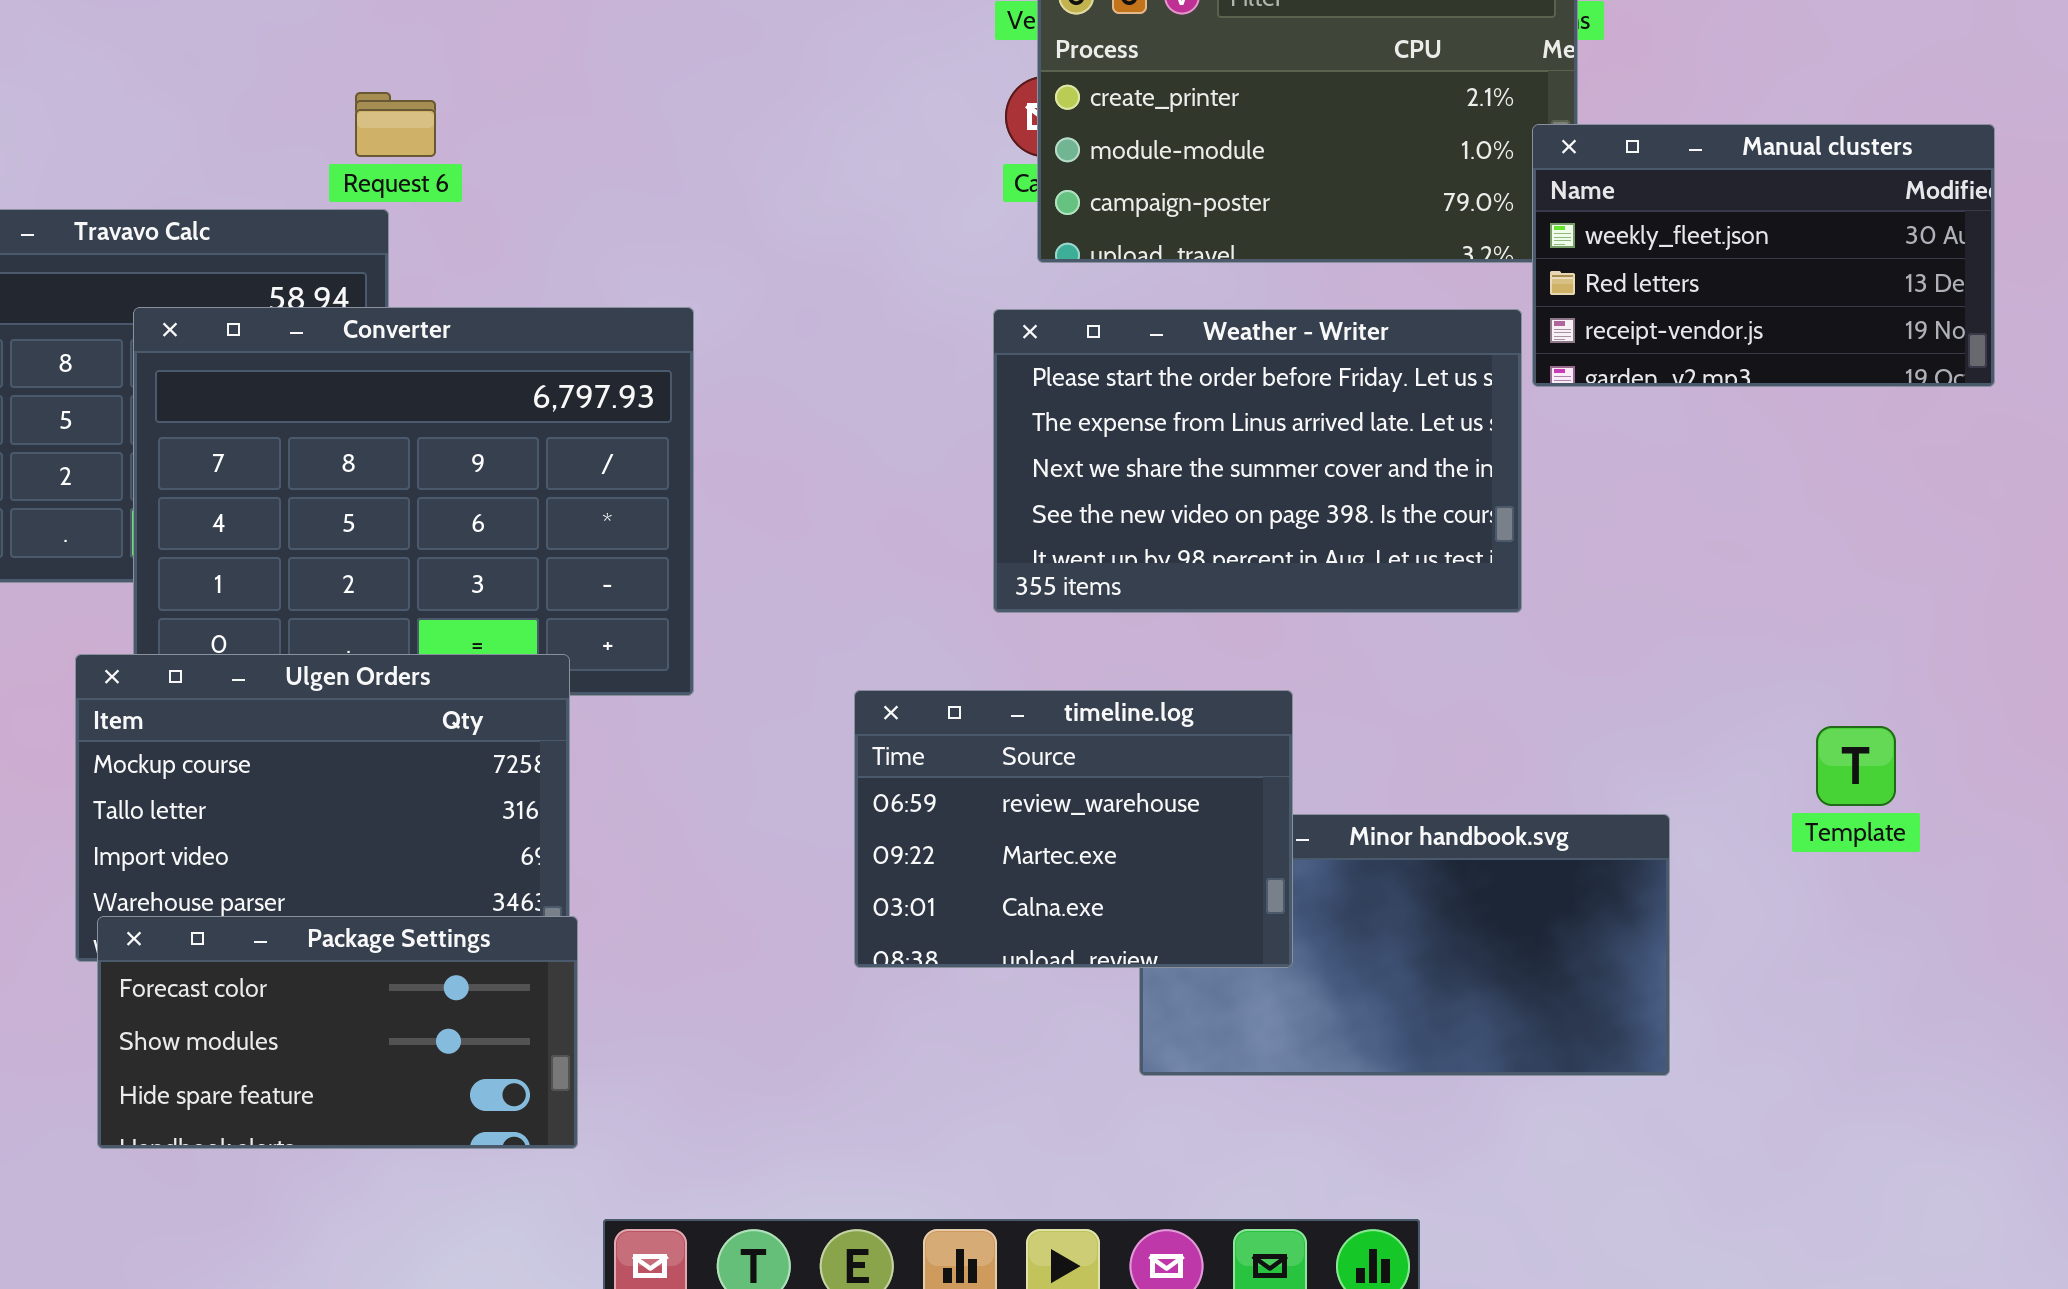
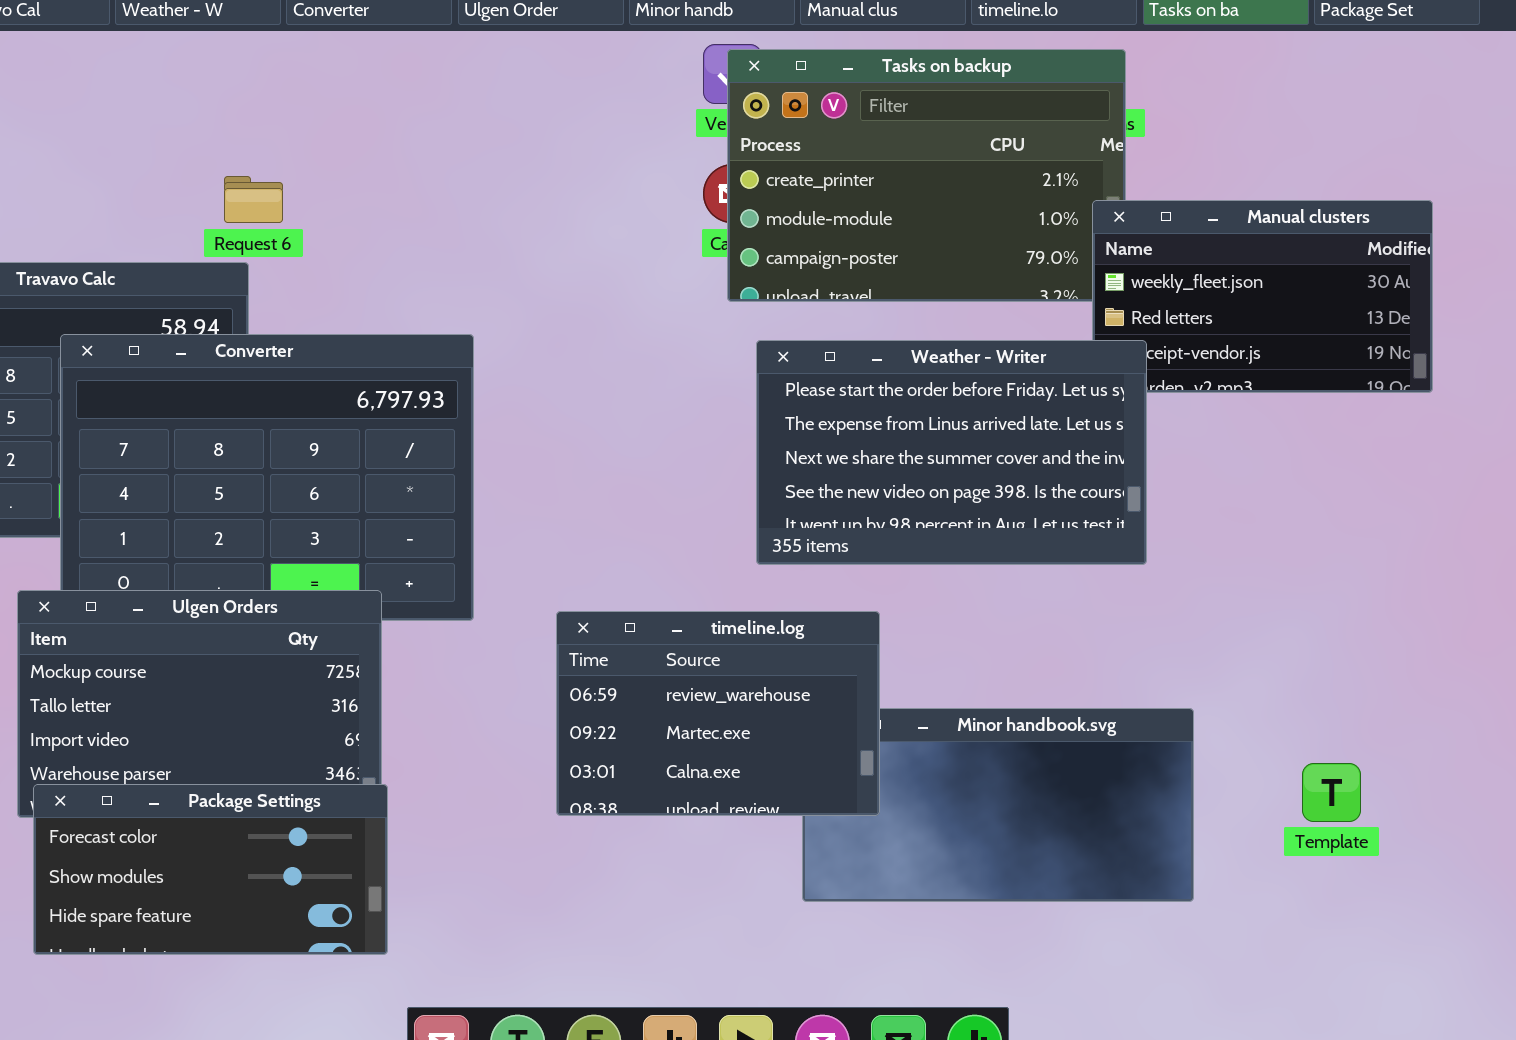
Weather - Writer: [993,309,1522,613] -> [756,340,1147,565], moved
timeline.log: [854,690,1293,968] -> [556,611,880,816], moved
Template: [1816,726,1896,806] -> [1302,763,1361,822], moved

